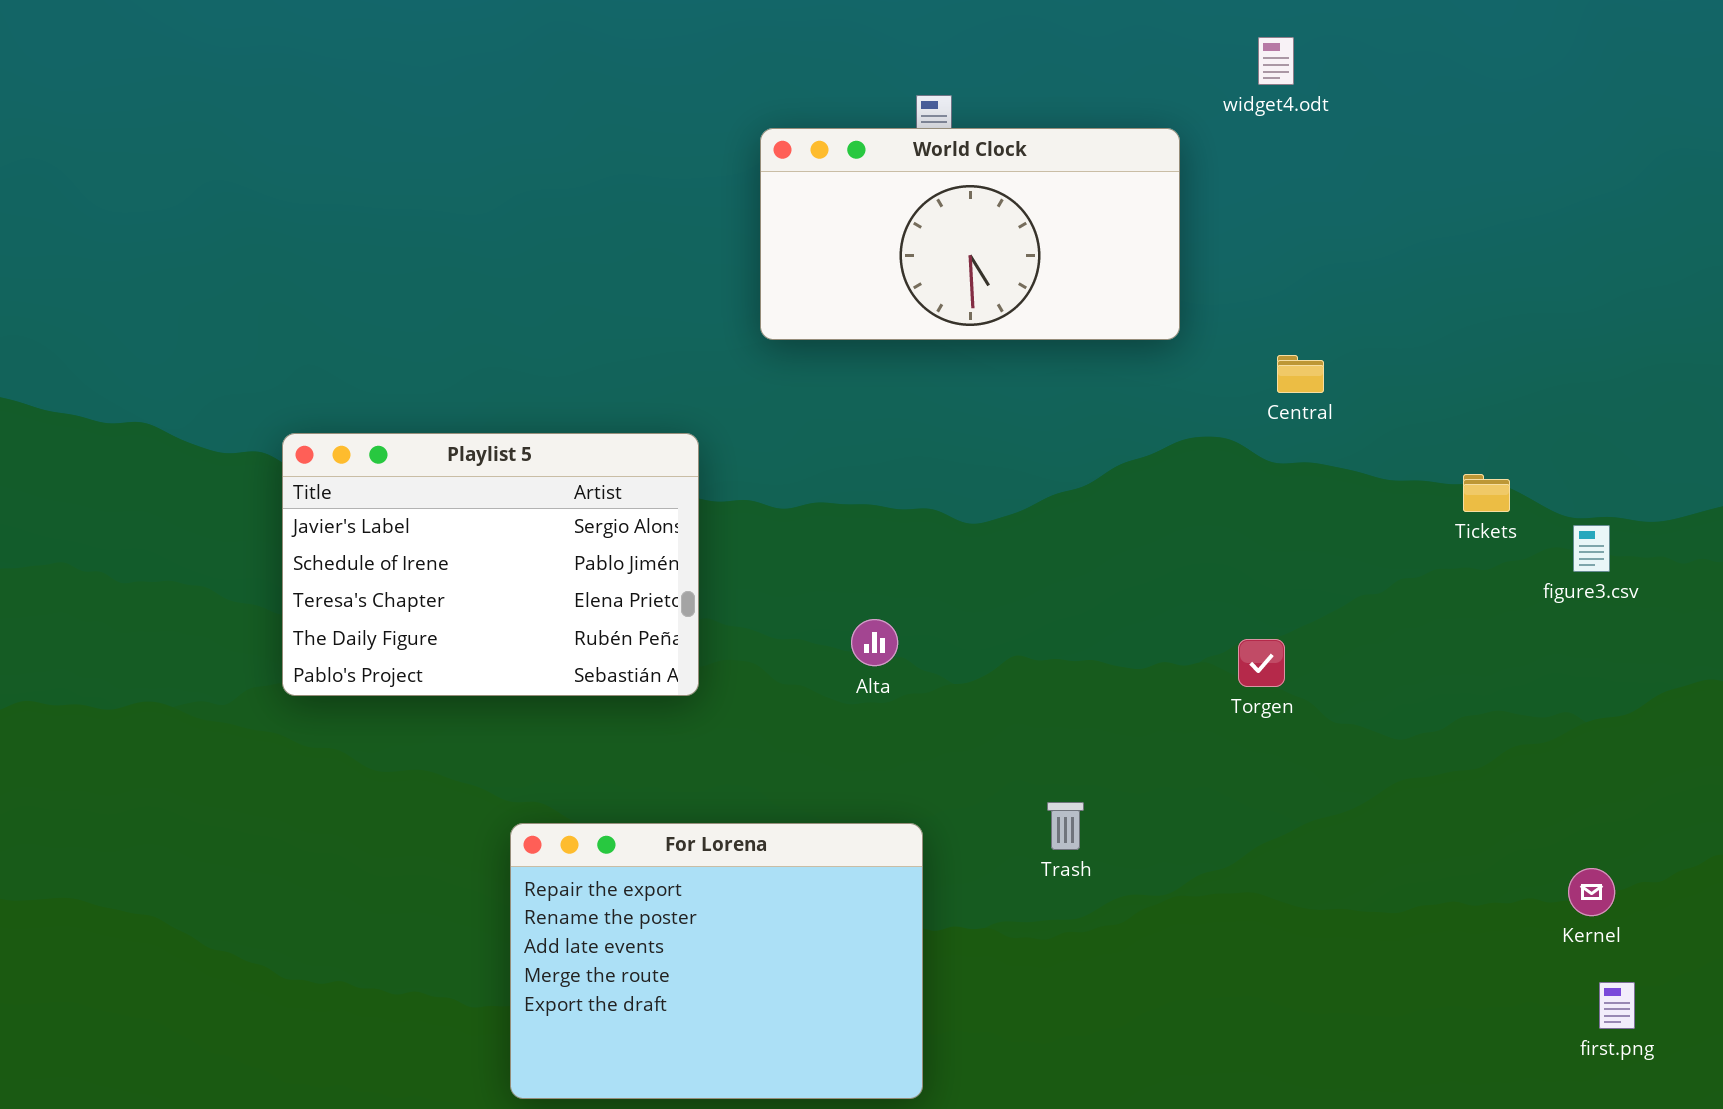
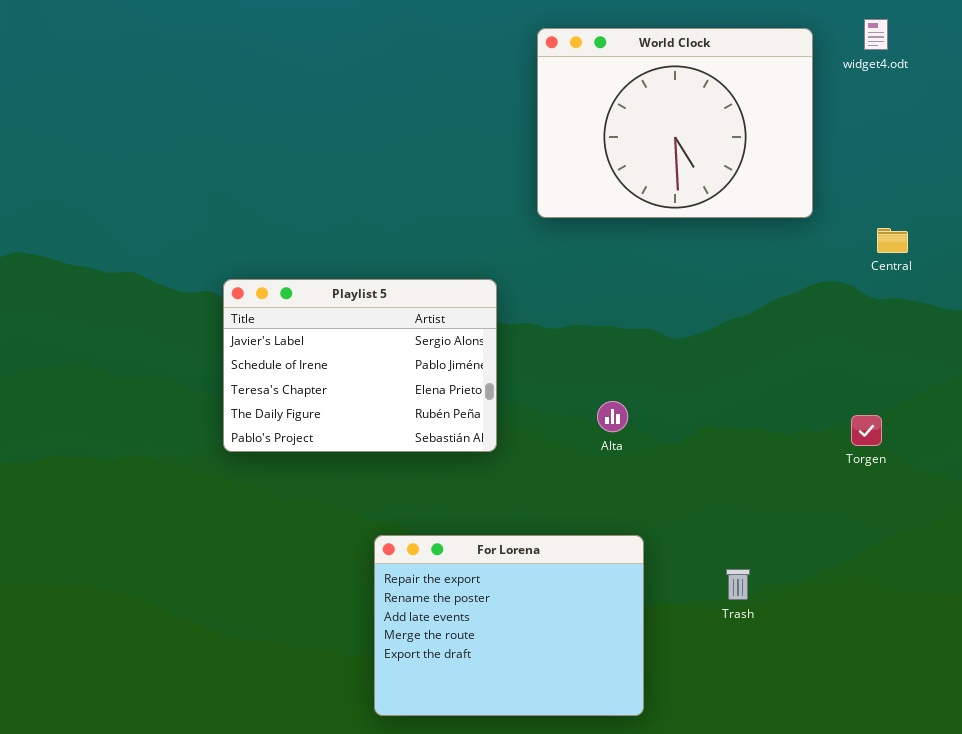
World Clock: [760,128,1180,340] -> [537,28,813,218], resized
Trash: [1047,802,1084,850] -> [726,569,750,600], moved

